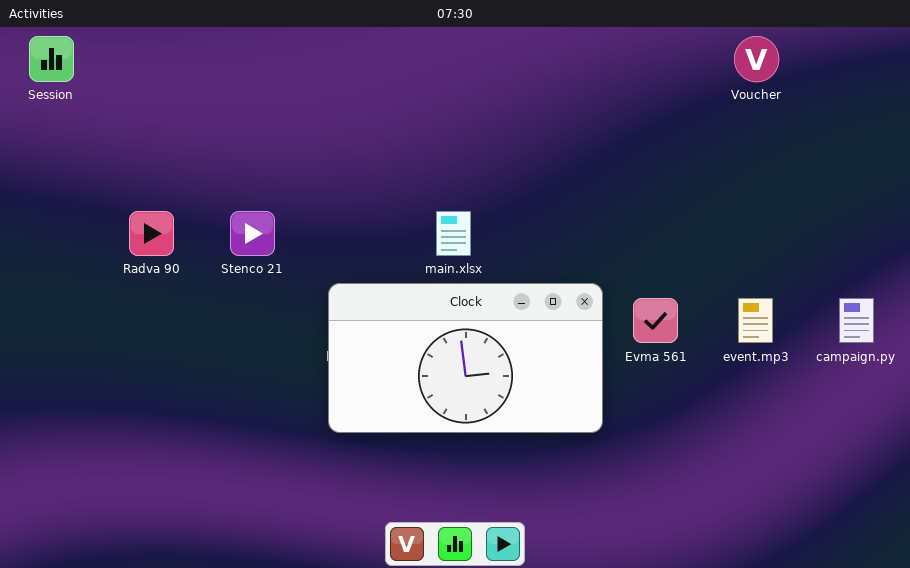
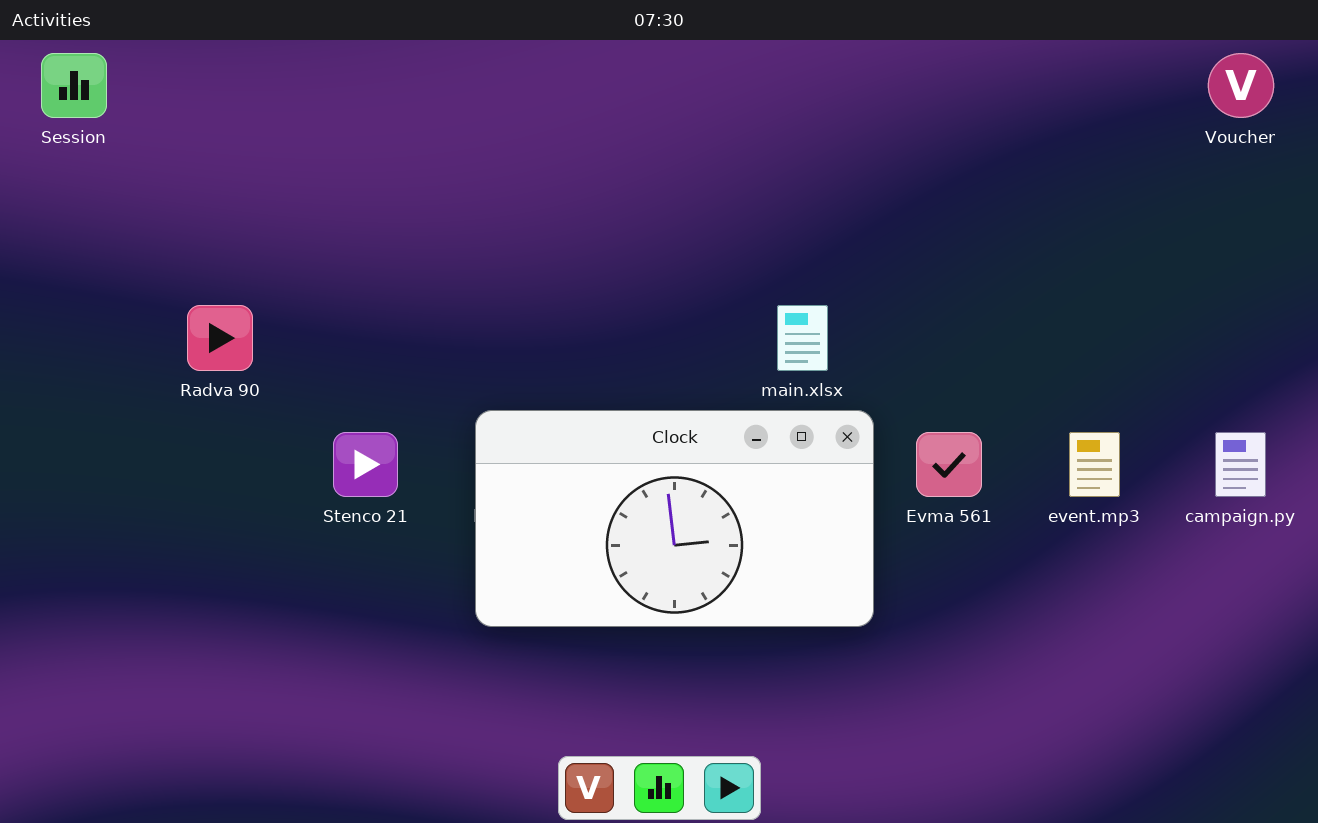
Voucher: [734,36,779,82] -> [1208,53,1274,118], moved
Stenco 21: [230,211,275,256] -> [333,432,398,497], moved
main.xlsx: [436,211,471,256] -> [777,305,828,371], moved

